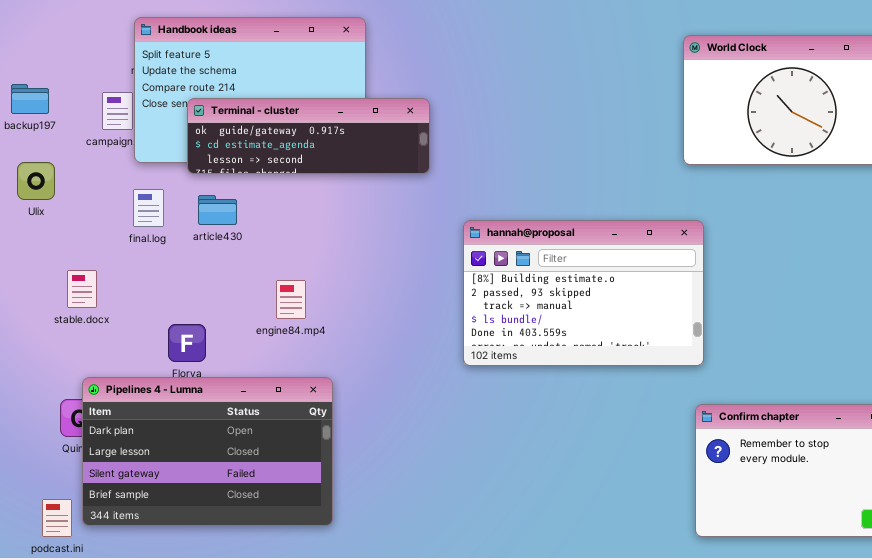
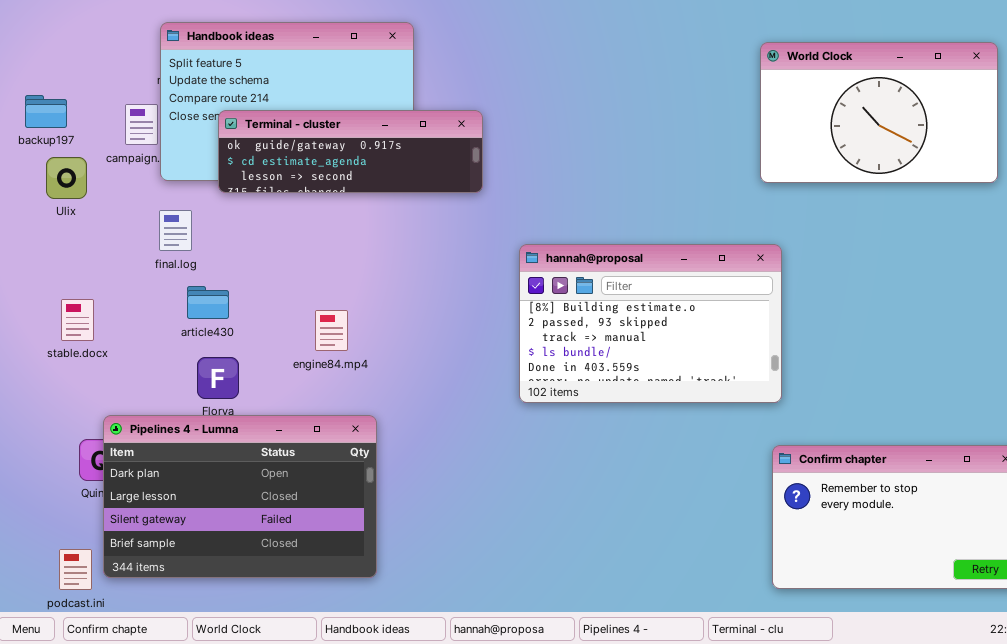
Ulix: [17,162,55,200] -> [46,157,87,199], moved
article430: [198,195,237,225] -> [187,286,229,319], moved
stable.docx: [67,270,97,308] -> [61,299,94,341], moved

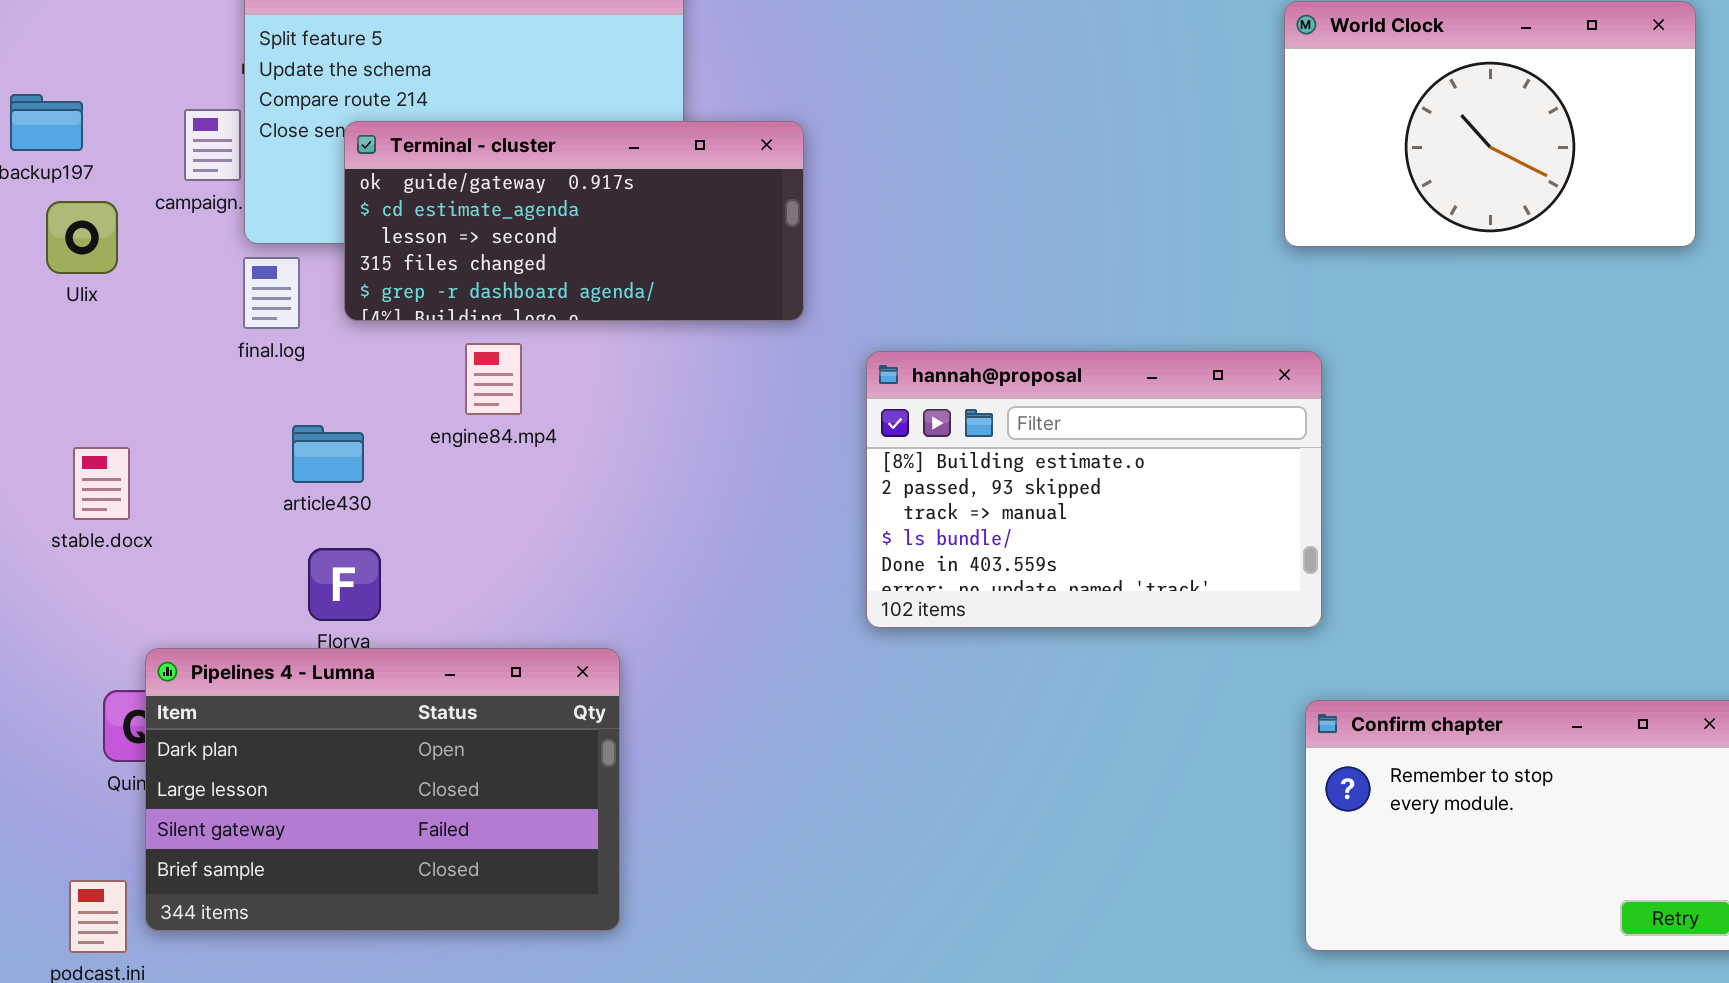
Terminal - cluster: [218,110,483,193] -> [344,121,804,321], resized
final.log: [159,210,192,251] -> [243,257,300,329], moved
engine84.mp4: [315,310,348,351] -> [465,343,522,415], moved

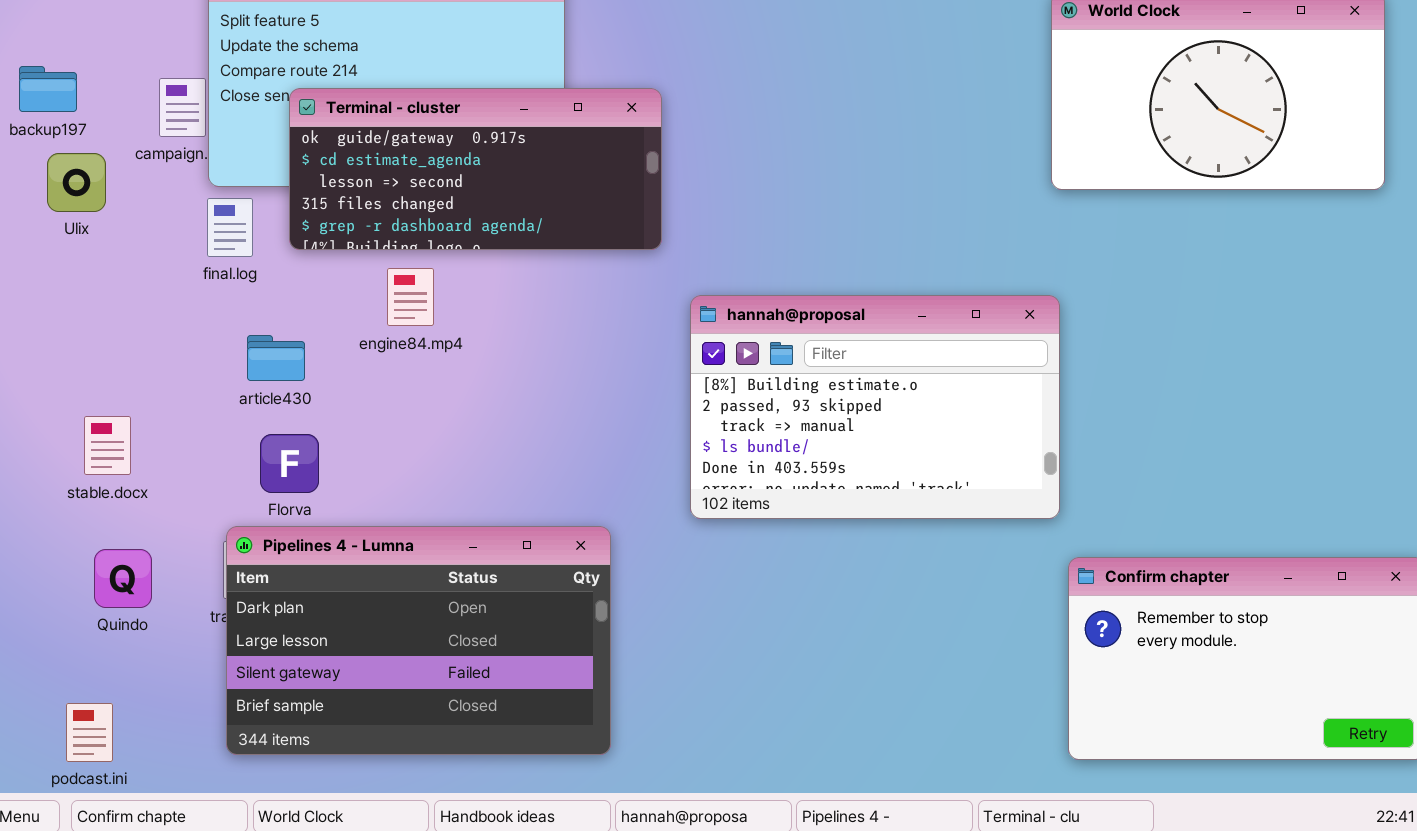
hannah@proposal: [866,351,1322,628] -> [690,295,1060,519], moved
stable.docx: [73,447,130,520] -> [84,416,131,475], moved
Pipelines 4 - Lumna: [145,648,620,931] -> [226,526,611,755], moved

